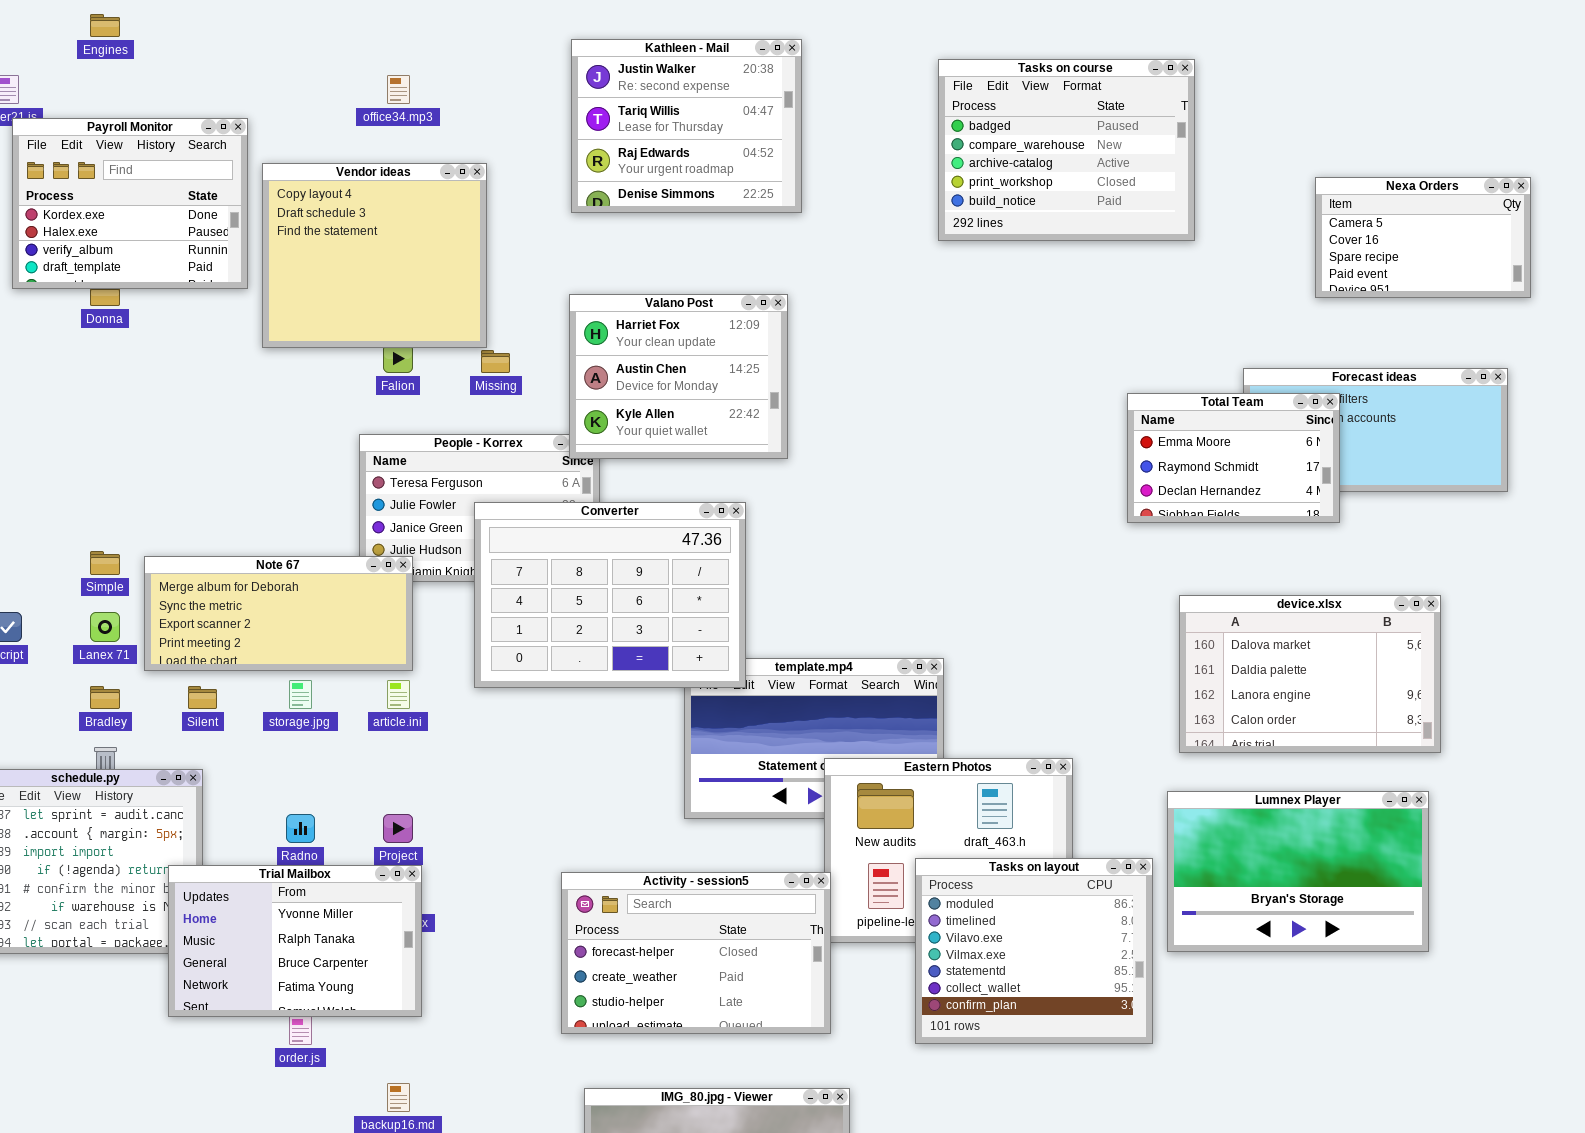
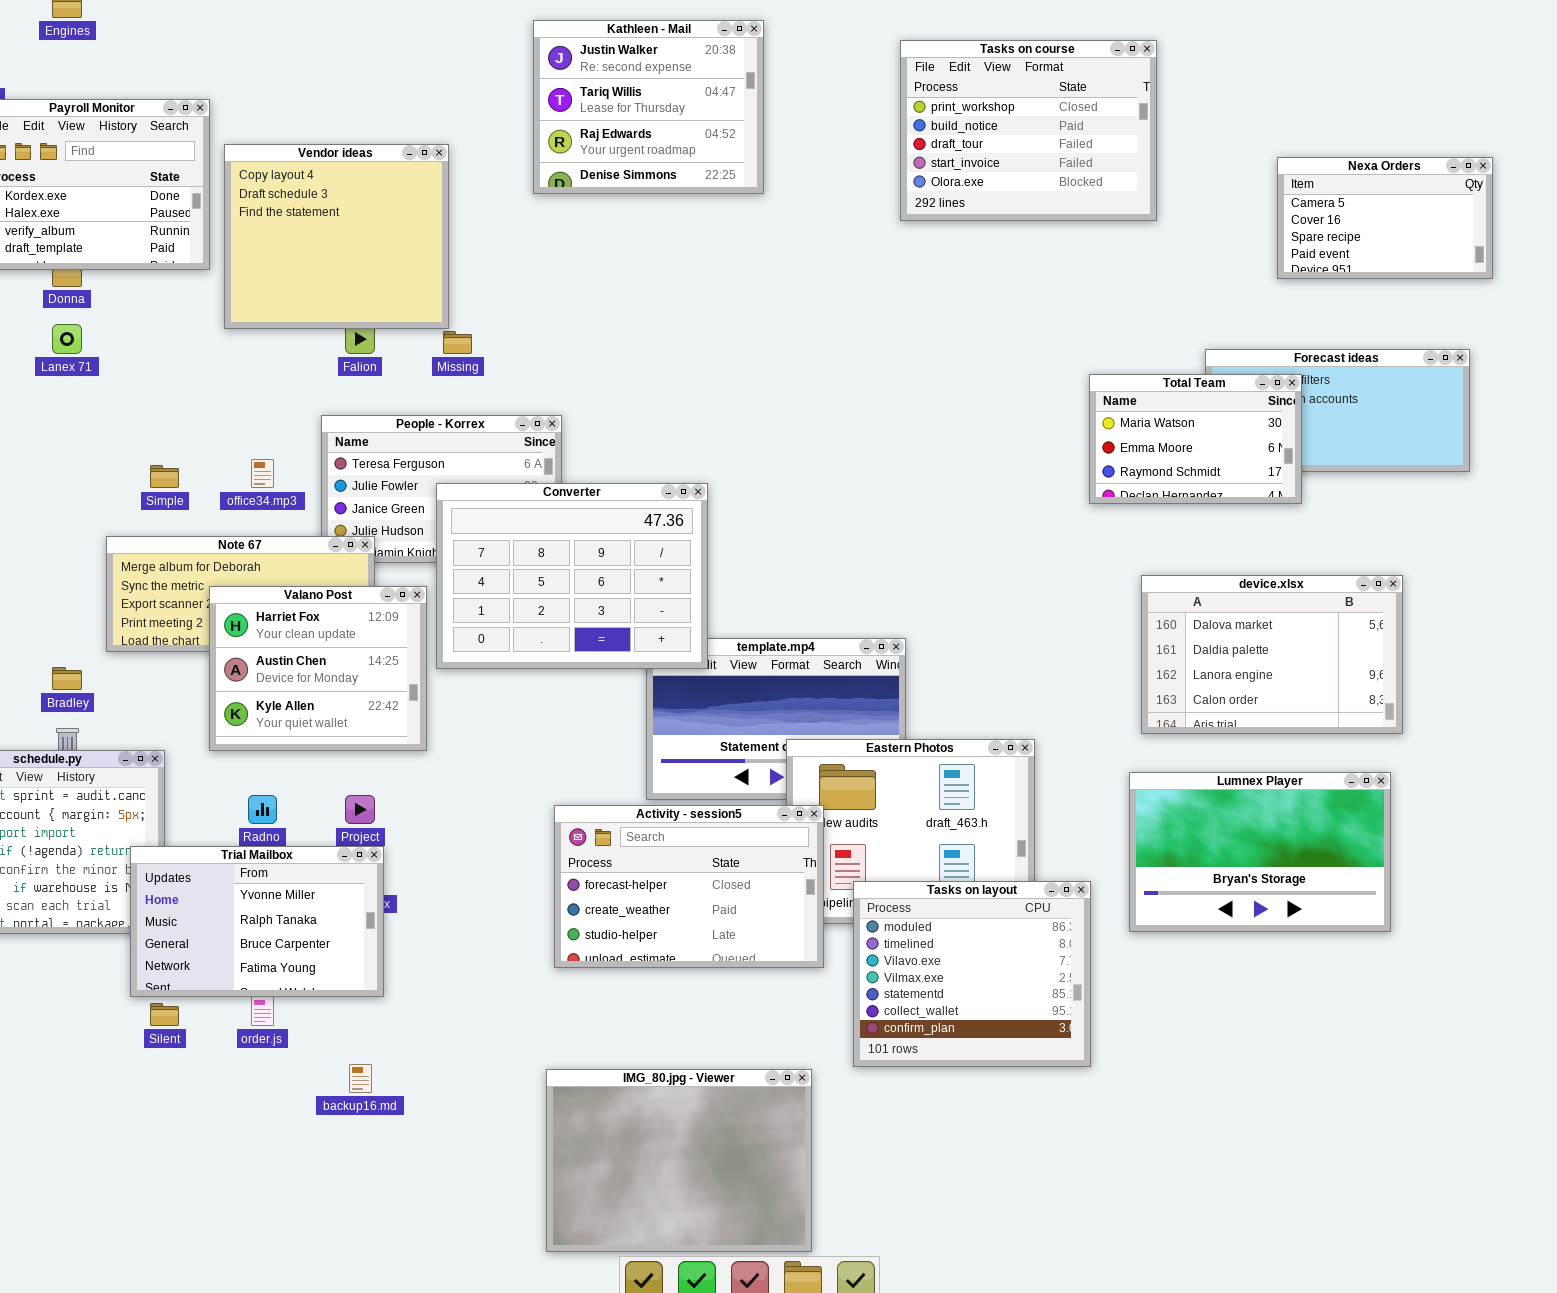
Tasks on course: [938,59,1195,241] -> [900,40,1157,221], scrolled down 3 rows
office34.mp3: [387,75,410,104] -> [251,459,274,488], moved
Valano Post: [569,294,788,459] -> [209,586,427,751], moved
Total Team: [1127,393,1340,523] -> [1089,374,1302,504], scrolled up 1 row
Simple: [90,551,120,575] -> [150,465,179,488], moved
Lanex 71: [90,612,120,642] -> [52,324,82,354], moved
Silent: [188,686,217,709] -> [150,1003,179,1026], moved
Tasks on layout: [915,858,1153,1044] -> [853,881,1091,1067], moved
Activity - session5: [561,872,831,1034] -> [554,805,824,968], moved

